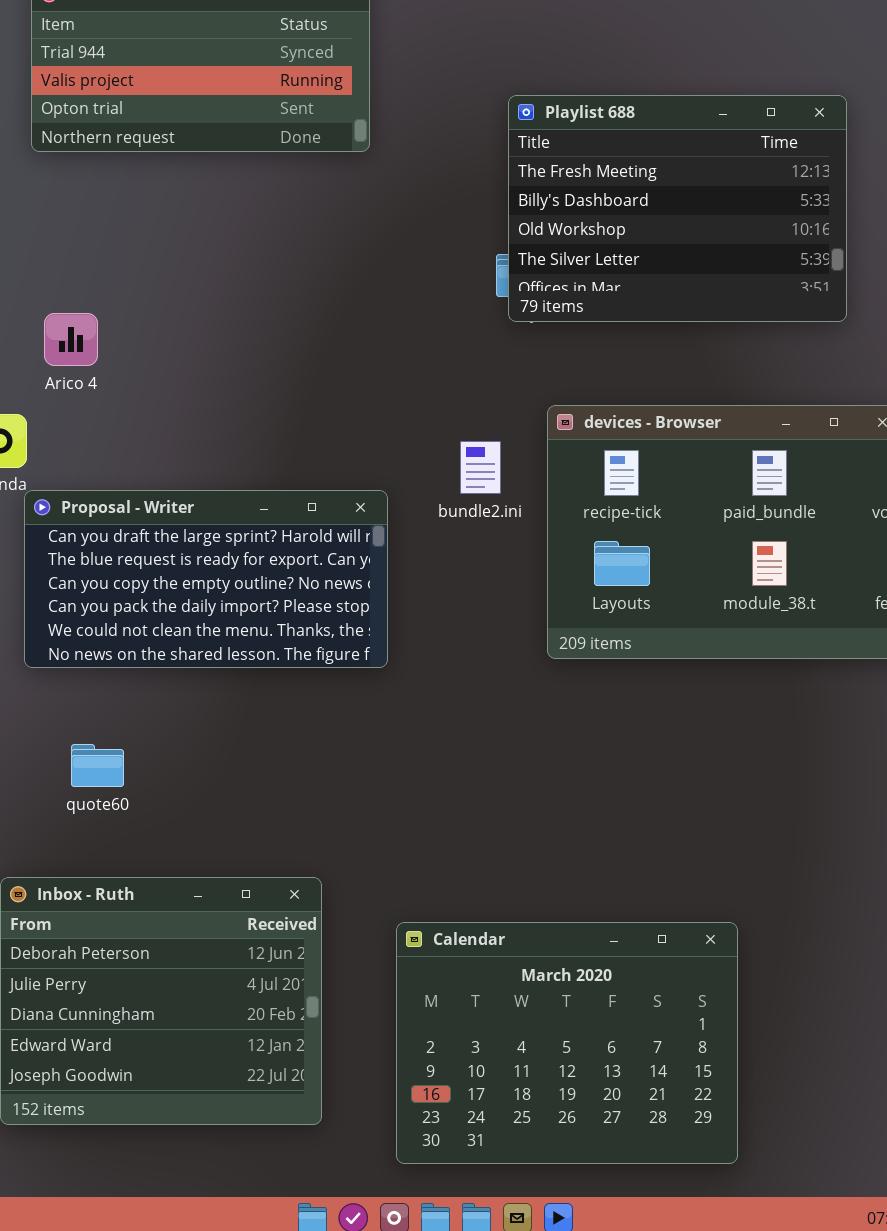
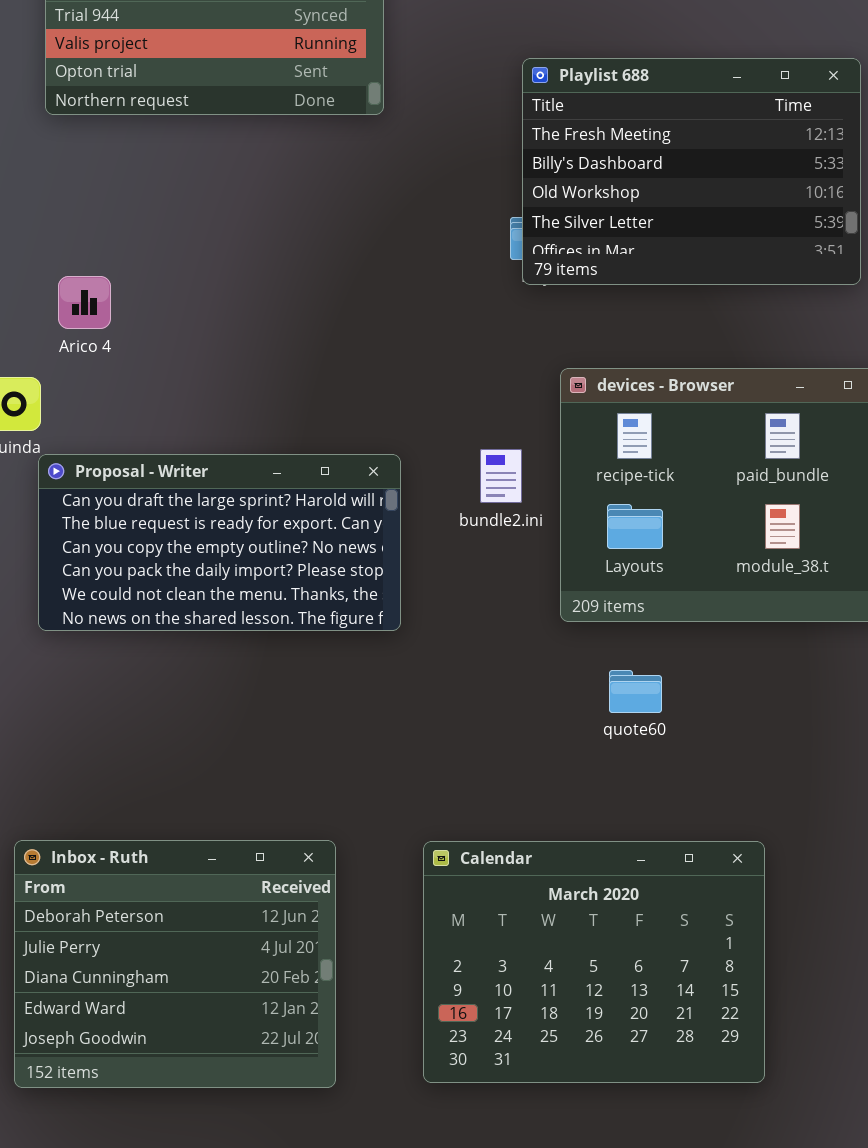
bundle2.ini: [460,441,501,494] -> [480,449,522,503], moved
quote60: [71,744,124,787] -> [609,670,662,713], moved
Calendar: [396,922,738,1164] -> [423,841,765,1083], moved

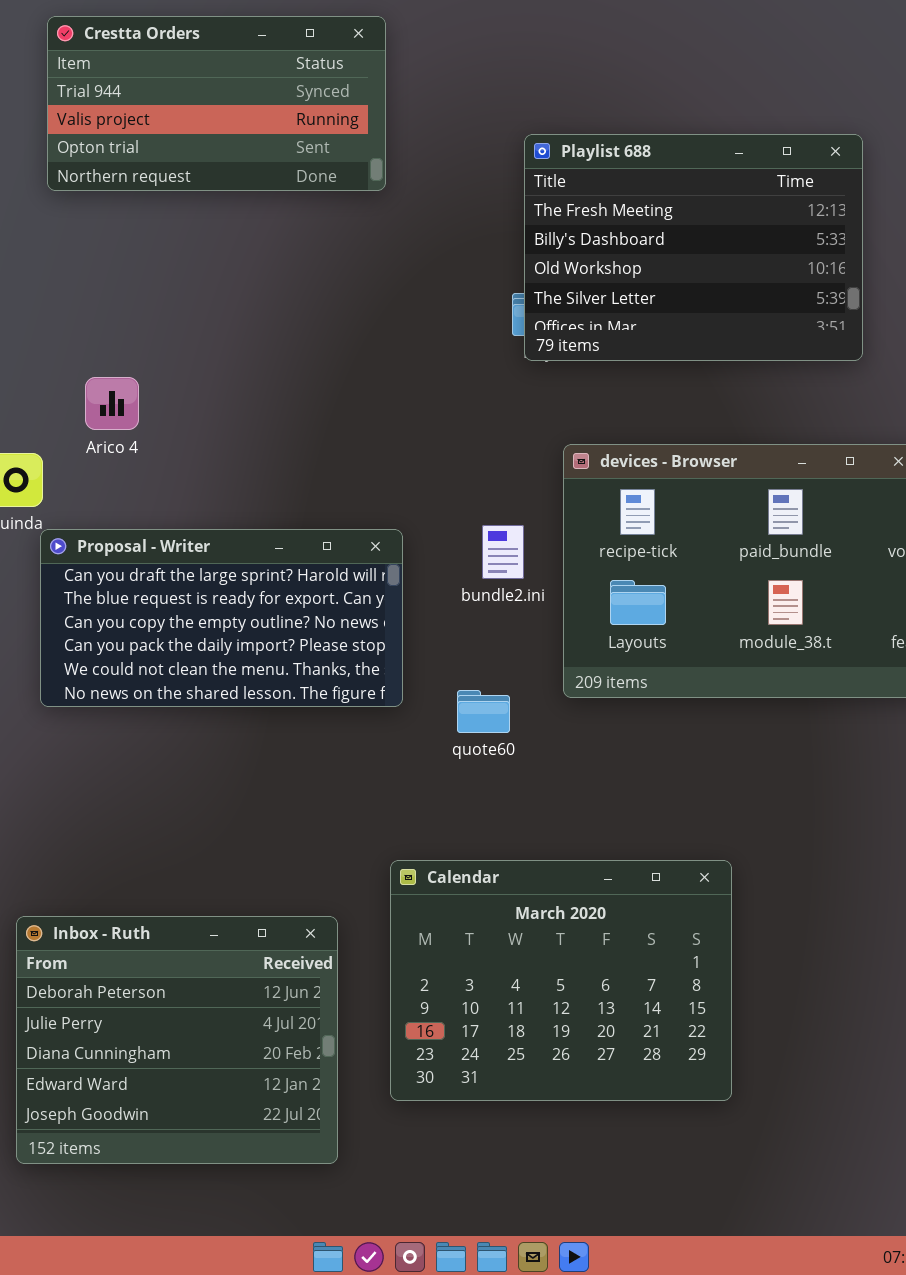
Arico 4: [58,276,111,329] -> [85,377,139,430], moved
quote60: [609,670,662,713] -> [457,690,510,733], moved
Calendar: [423,841,765,1083] -> [390,860,732,1101], moved

